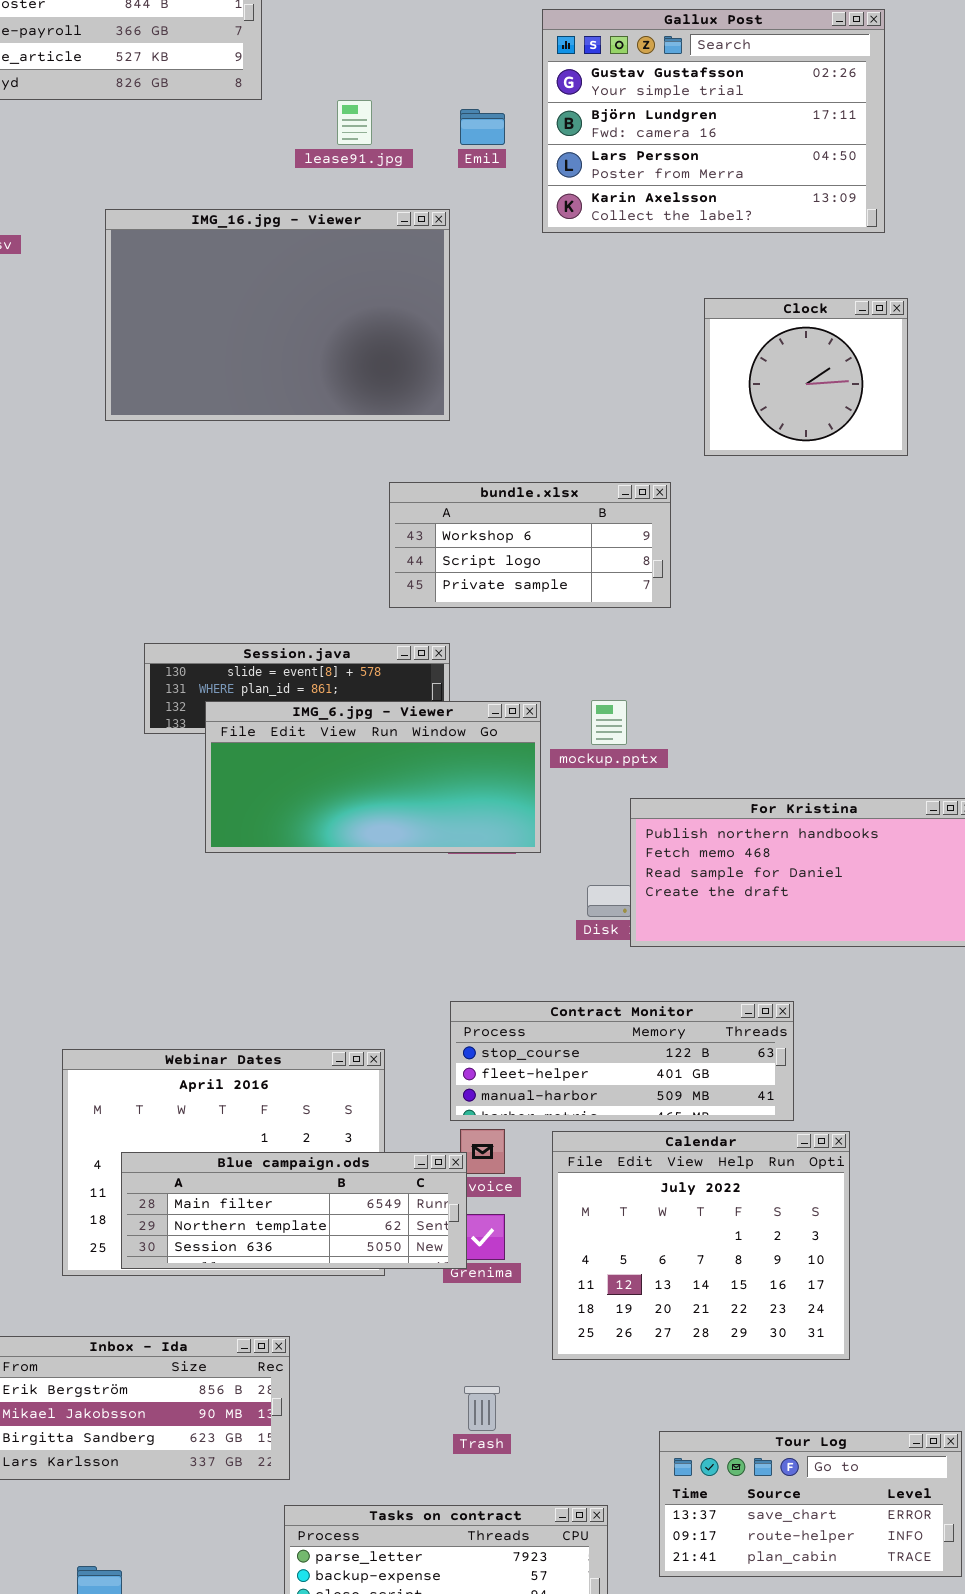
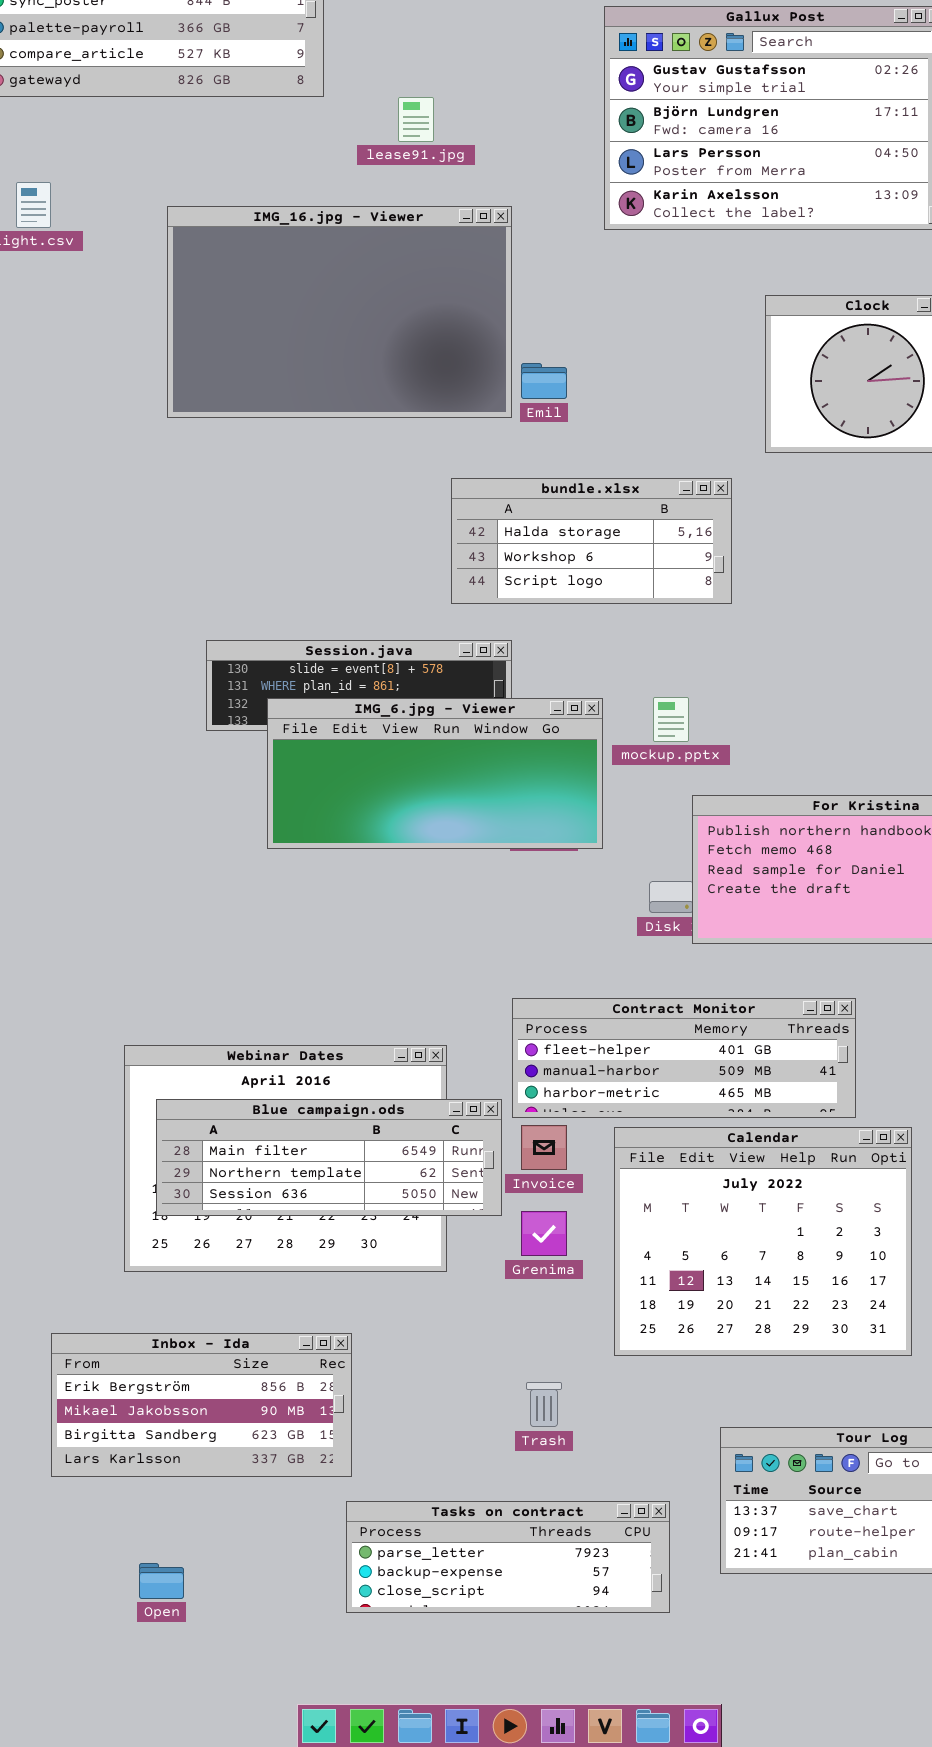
Emil: [460,109,505,145] -> [521,363,567,399], moved
bundle.xlsx: [389,482,671,608] -> [451,478,732,604], scrolled up 1 row
Contract Monitor: [450,1001,794,1121] -> [512,998,856,1118], scrolled down 1 row
Blue campaign.ods: [121,1152,467,1269] -> [156,1099,502,1216], moved

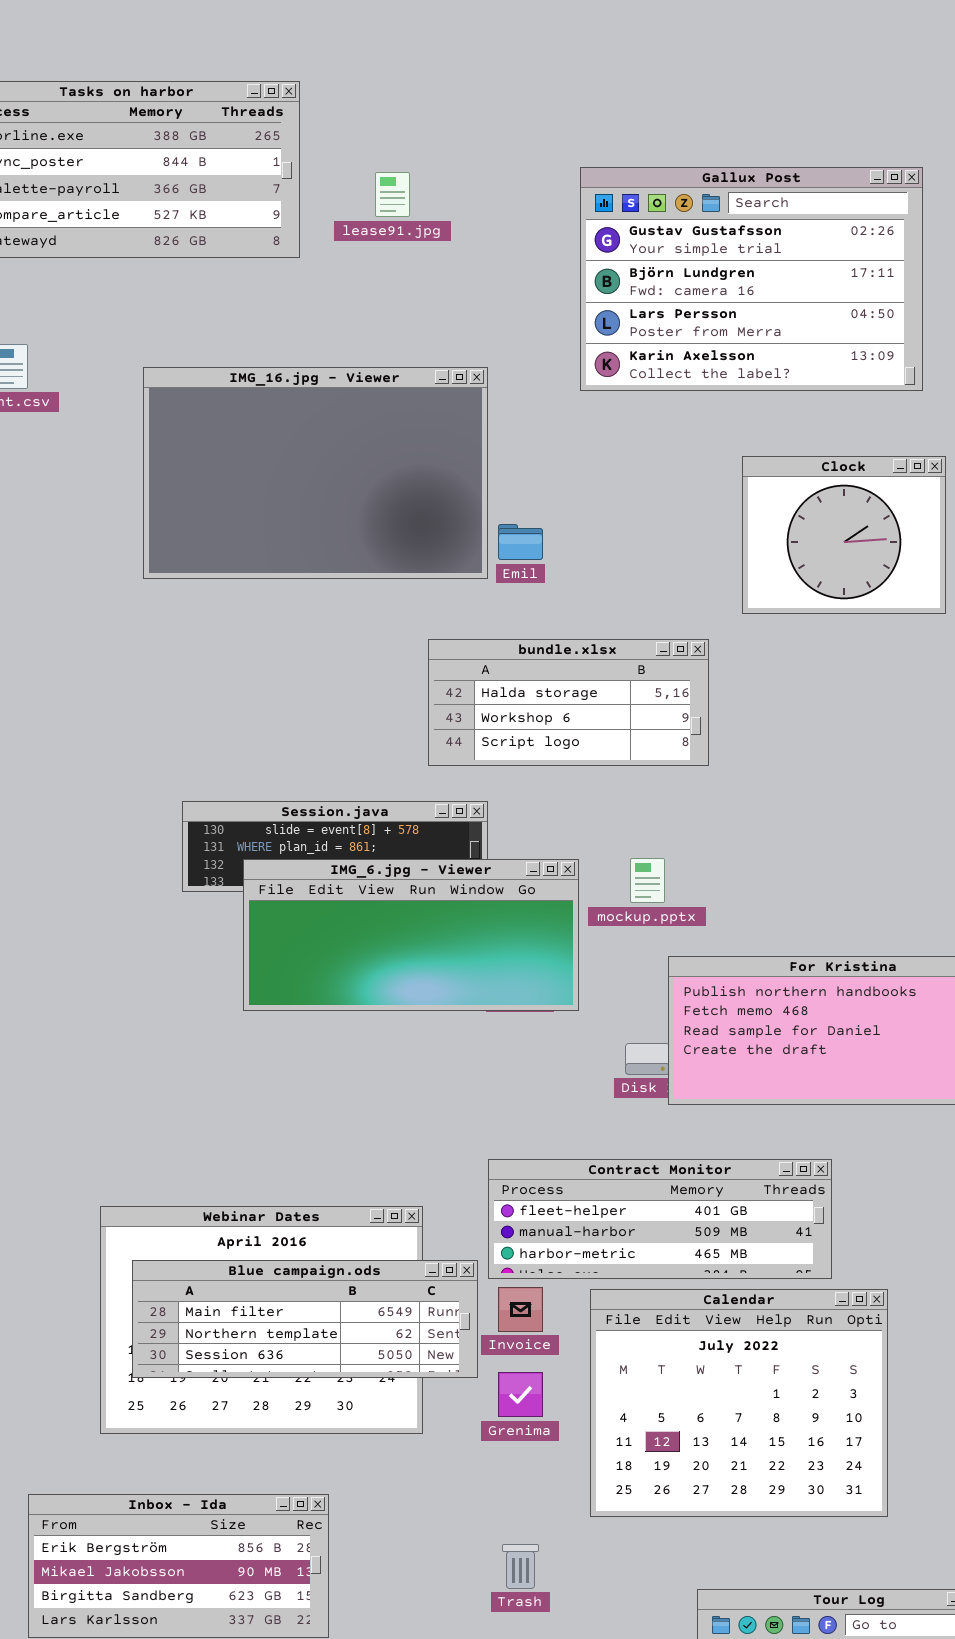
lease91.jpg: [398,97,434,142] -> [375,172,410,217], moved

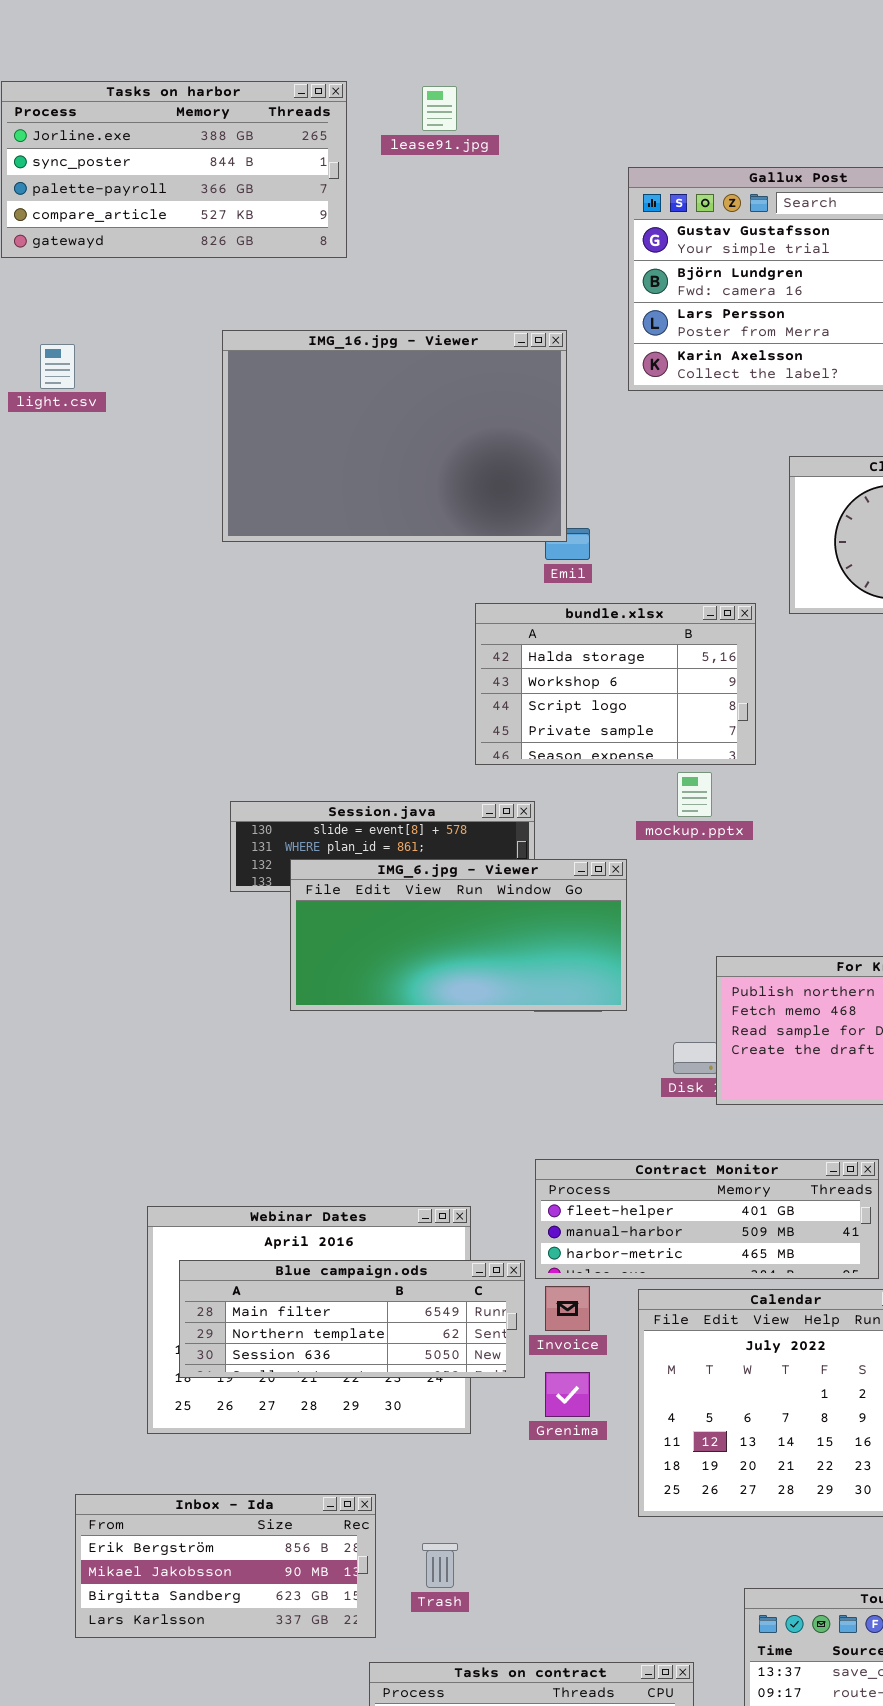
lease91.jpg: [375,172,410,217] -> [422,86,457,131], moved
IMG_16.jpg - Viewer: [143,367,488,579] -> [222,330,567,542], moved
bundle.xlsx: [428,639,709,766] -> [475,603,756,765], resized
mockup.pptx: [630,858,665,903] -> [677,772,712,817], moved
Trash: [502,1544,539,1589] -> [422,1543,458,1588], moved

